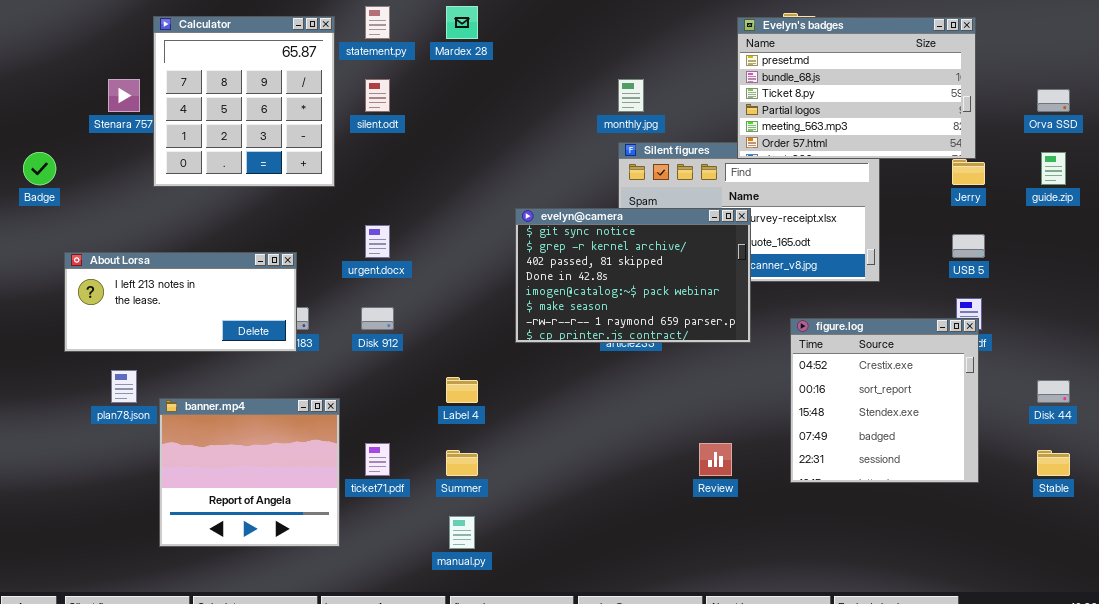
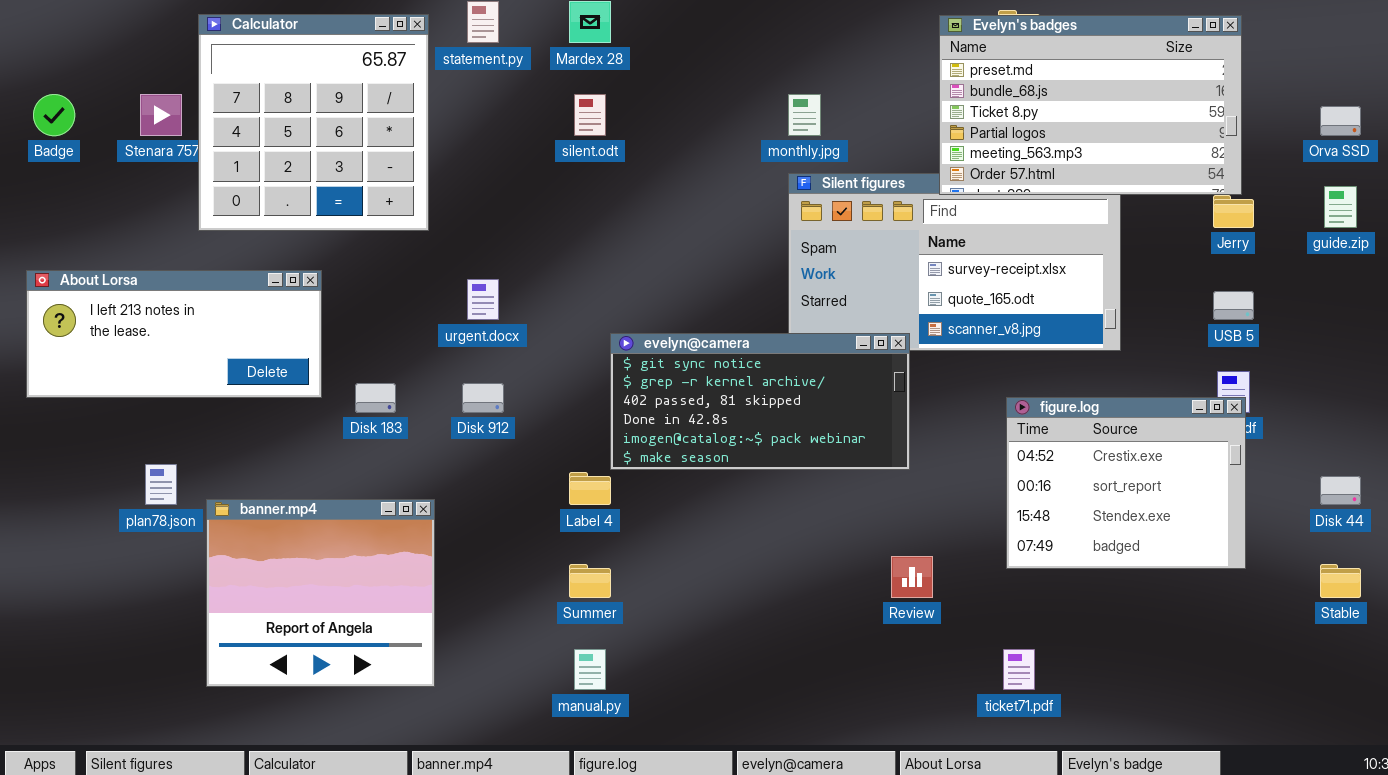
silent.odt: [365,79,390,112] -> [574,94,606,136], moved
Badge: [23,152,56,185] -> [33,94,75,136], moved
evelyn@camera: [515,208,751,343] -> [610,333,910,470], moved, resized
About Lorsa: [64,252,297,352] -> [26,270,322,398], moved
figure.log: [790,318,979,483] -> [1006,397,1246,569], resized
ticket71.pdf: [365,443,390,476] -> [1003,649,1035,690], moved

